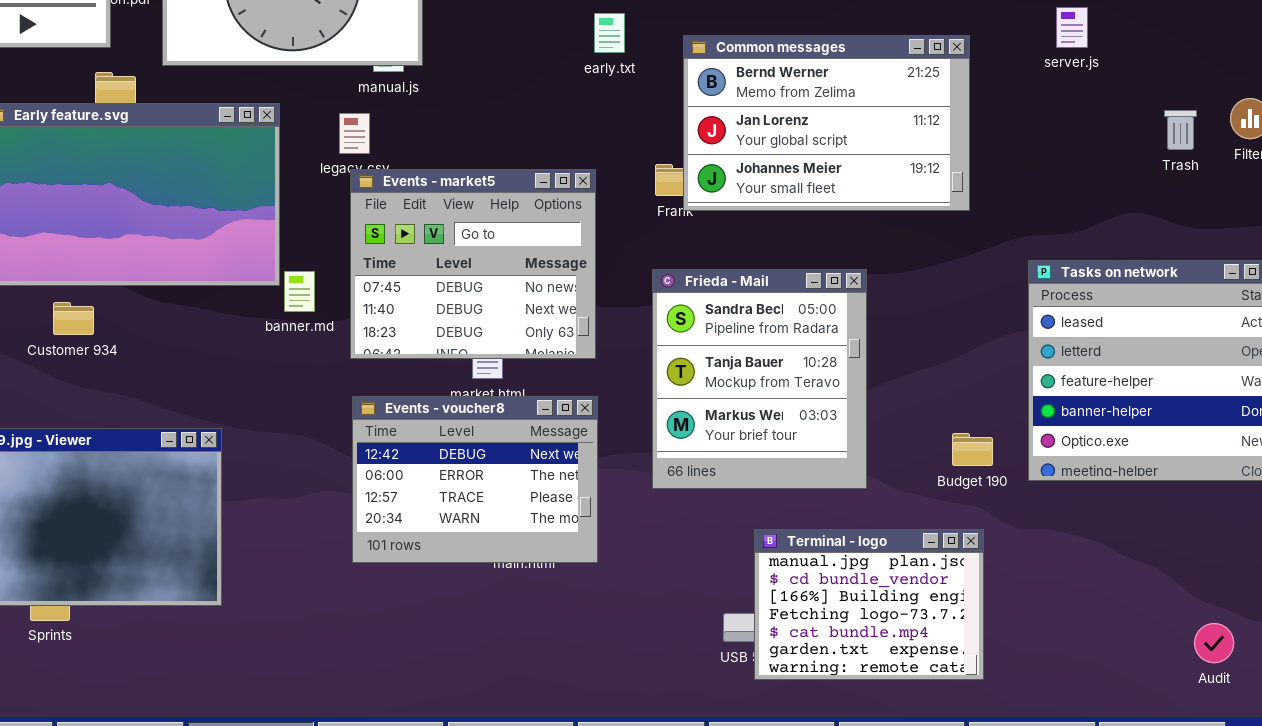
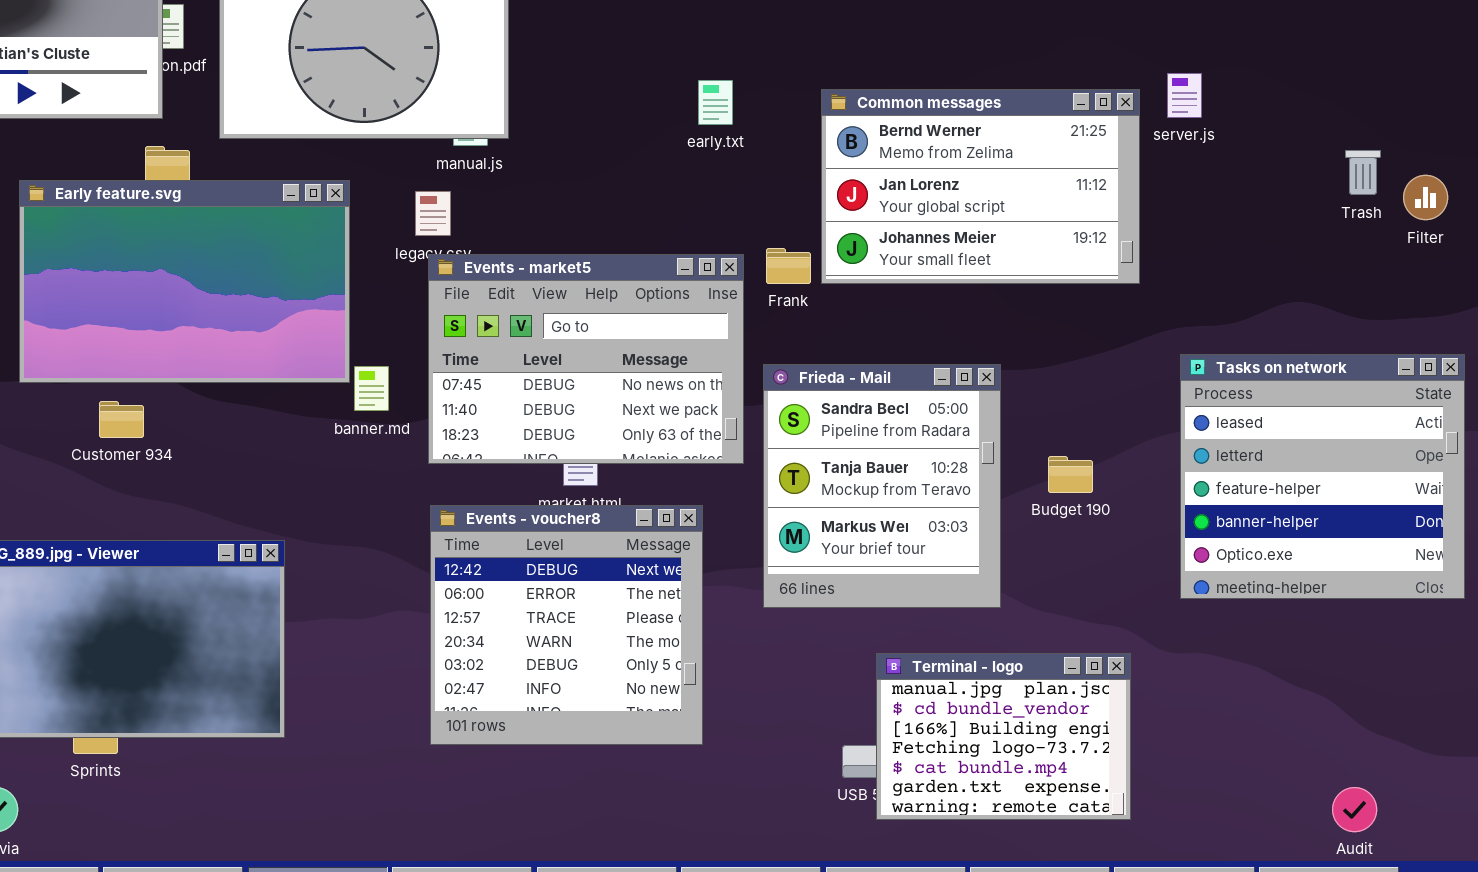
server.js: [1056,7,1088,48] -> [1167,73,1202,118], moved
Common messages: [683,35,970,211] -> [821,89,1140,284], moved
Trash: [1164,110,1197,150] -> [1345,150,1381,195], moved
Events - market5: [350,169,596,359] -> [428,254,744,464], resized
Events - voucher8: [352,396,598,563] -> [430,505,703,745], resized
Budget 190: [952,433,993,466] -> [1048,456,1093,493], moved
Audit: [1194,623,1234,663] -> [1332,787,1377,832], moved

